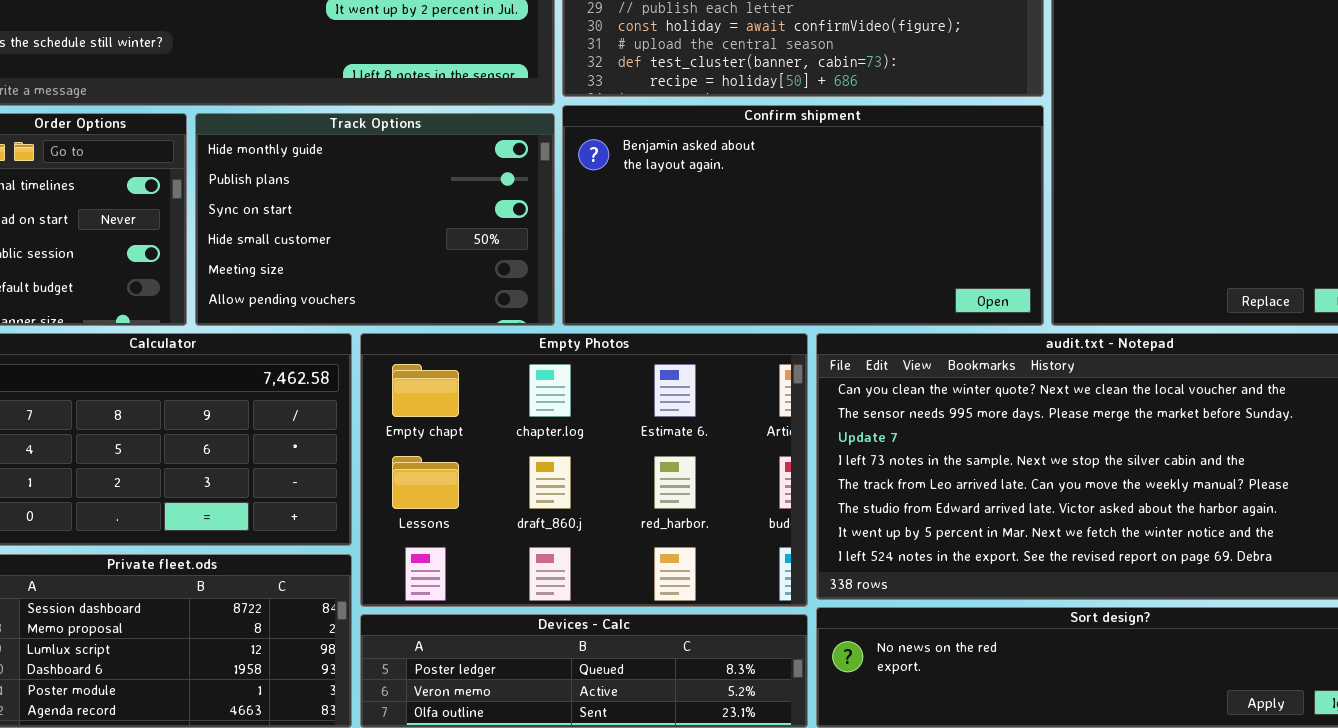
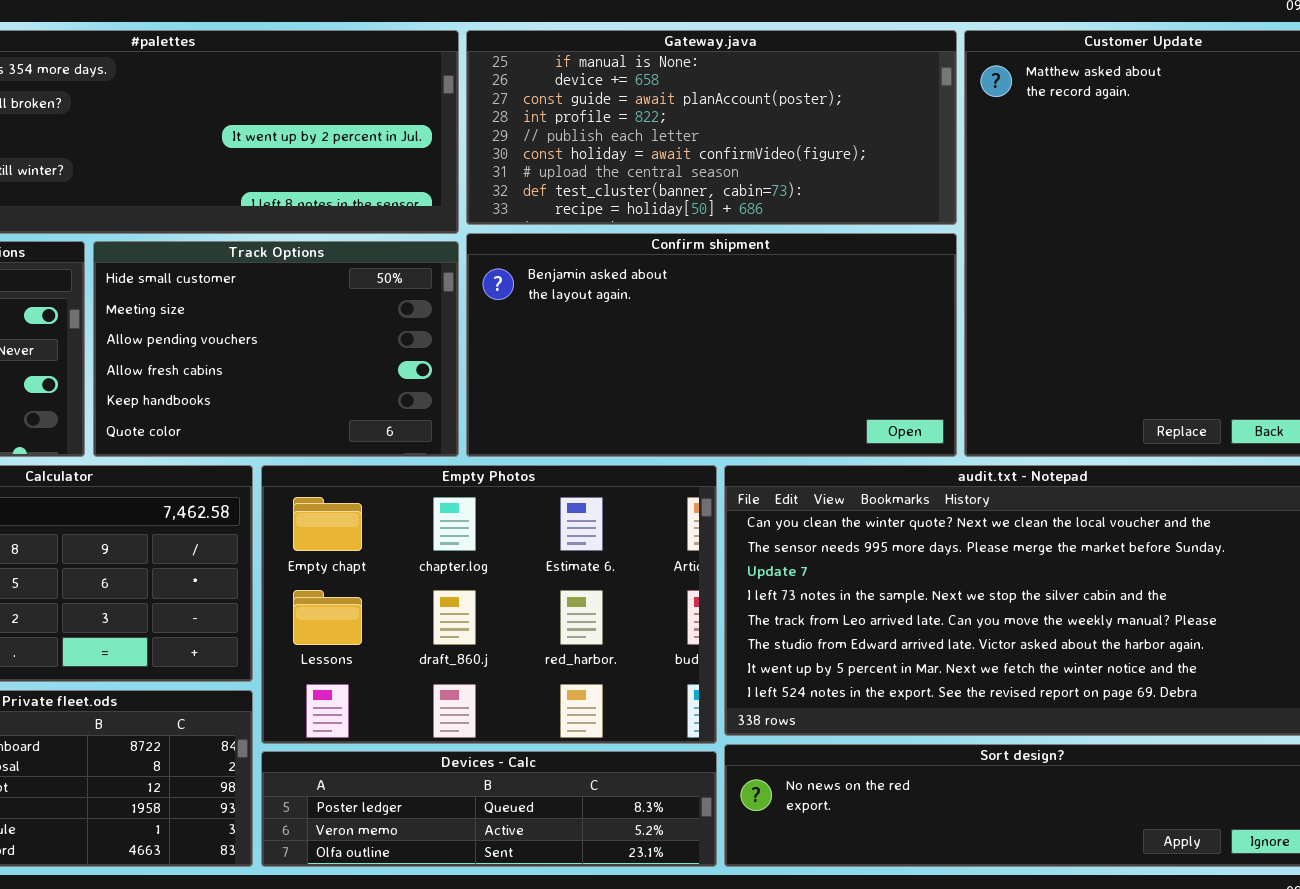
Track Options: [195,113,555,326] -> [93,241,459,457], scrolled down 3 rows

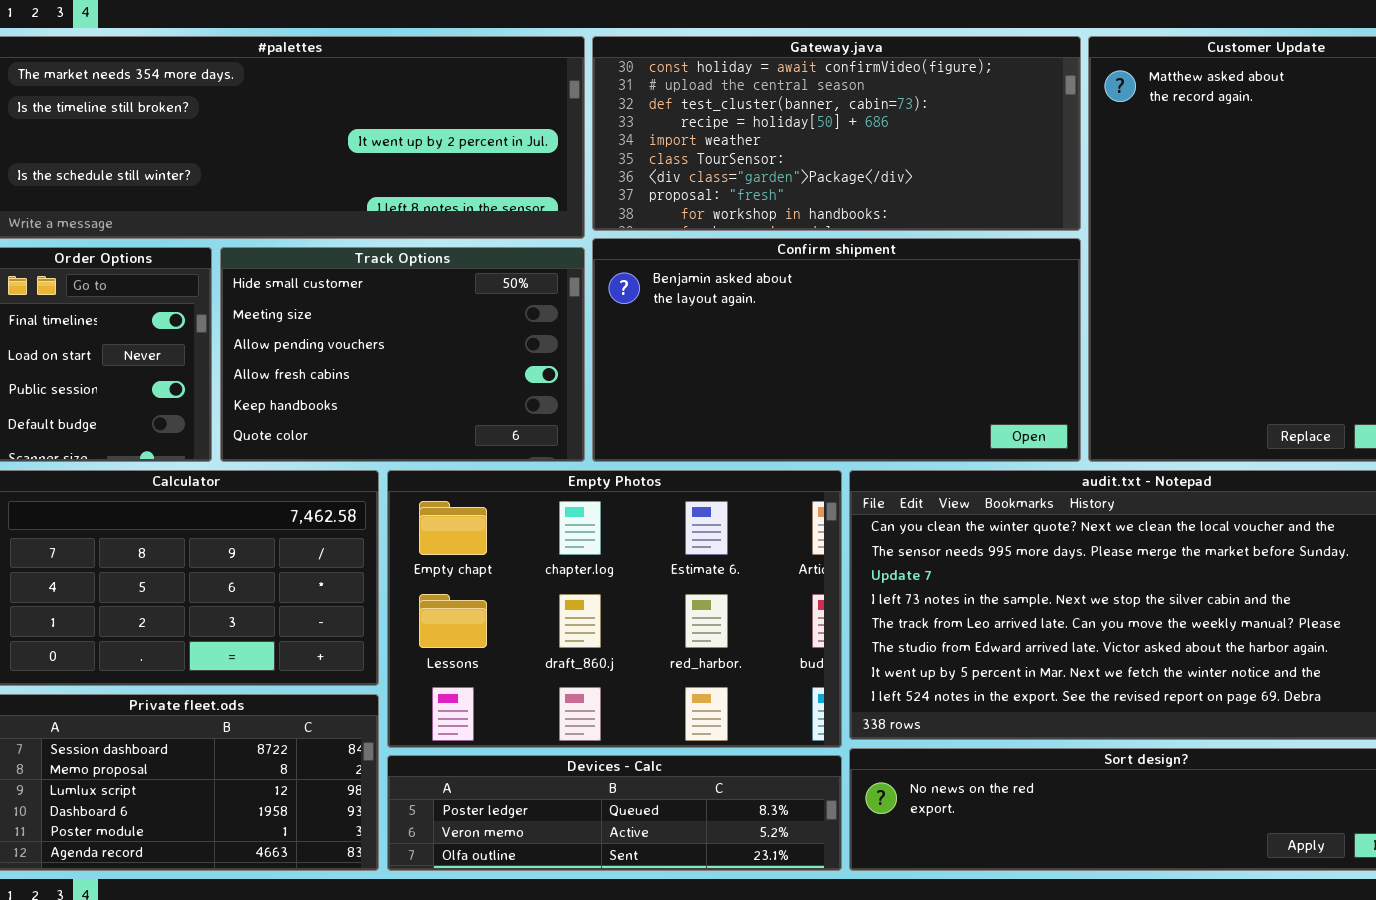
Gateway.java: [466,30,957,225] -> [592,36,1081,231], scrolled down 5 rows

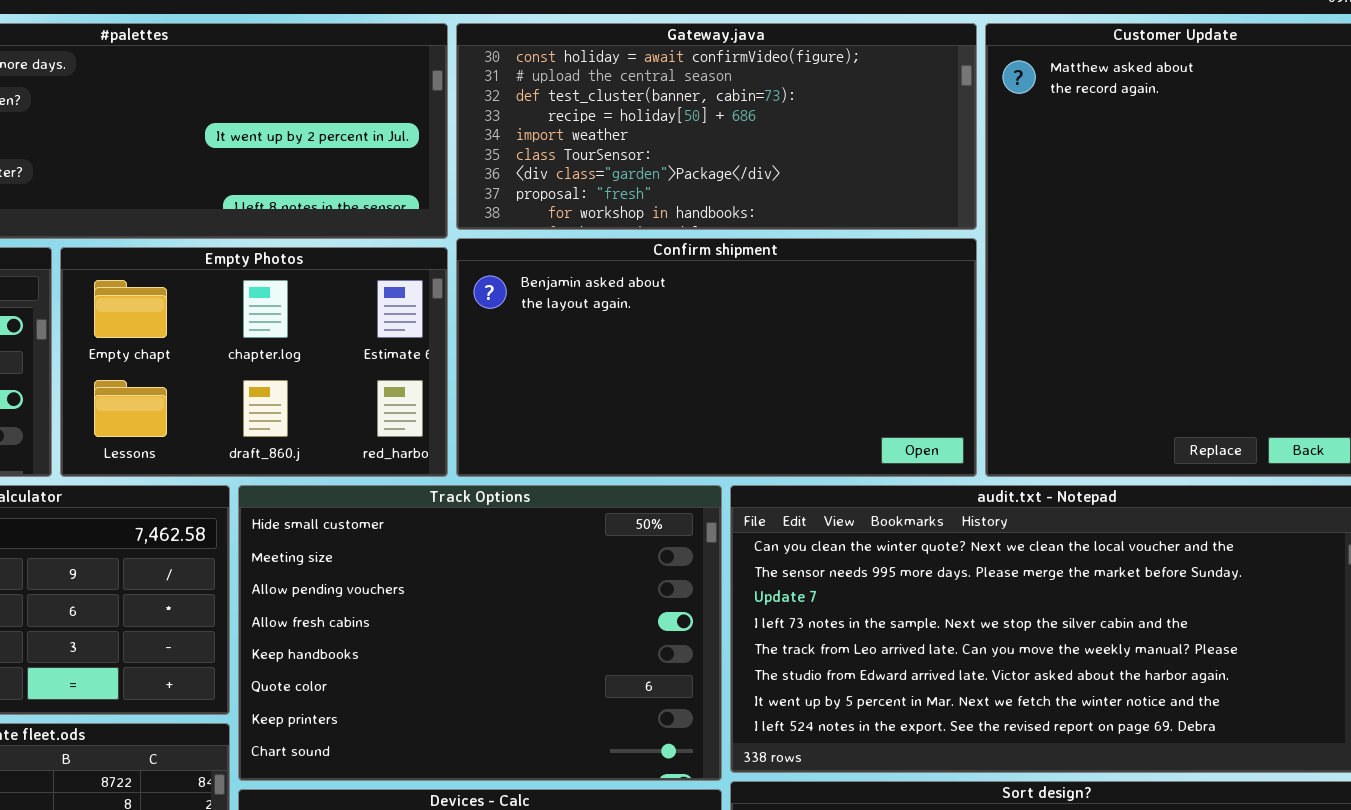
Track Options: [220,247,585,462] -> [238,485,722,781], moved, resized
Empty Photos: [387,470,842,748] -> [60,247,448,477], moved, resized

